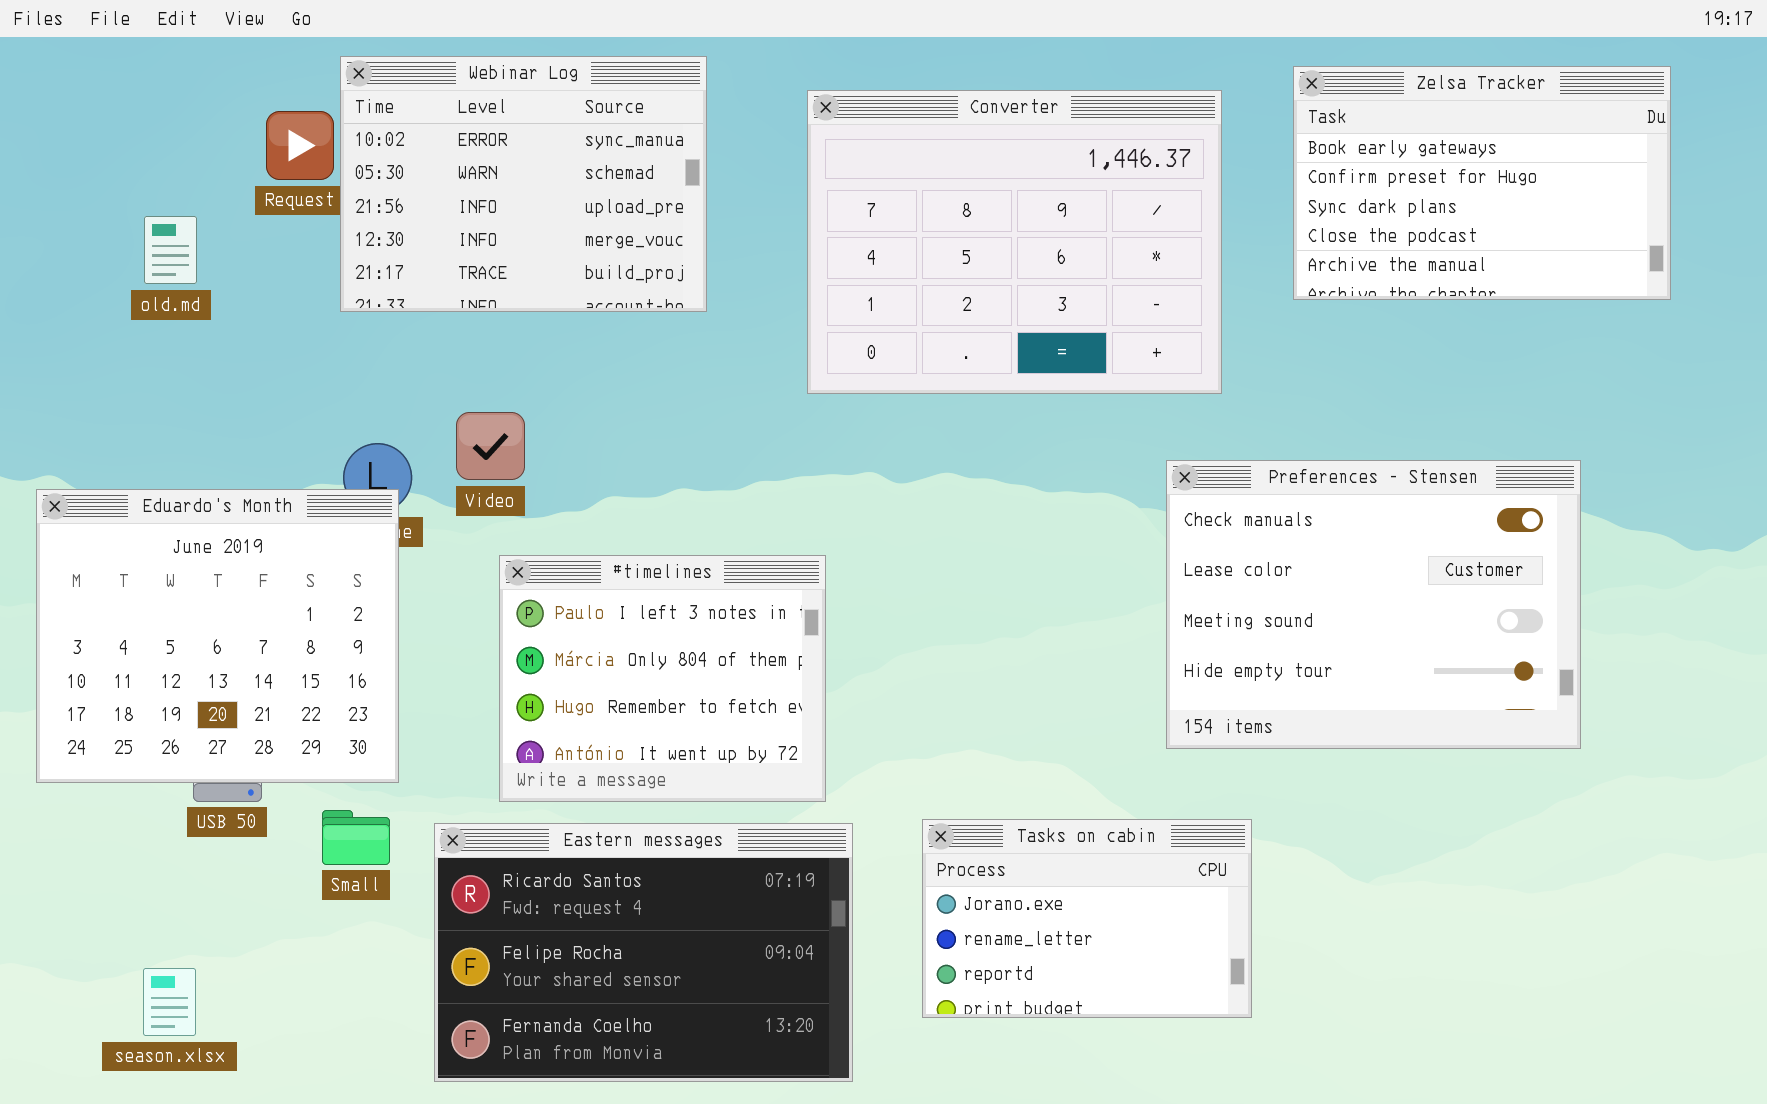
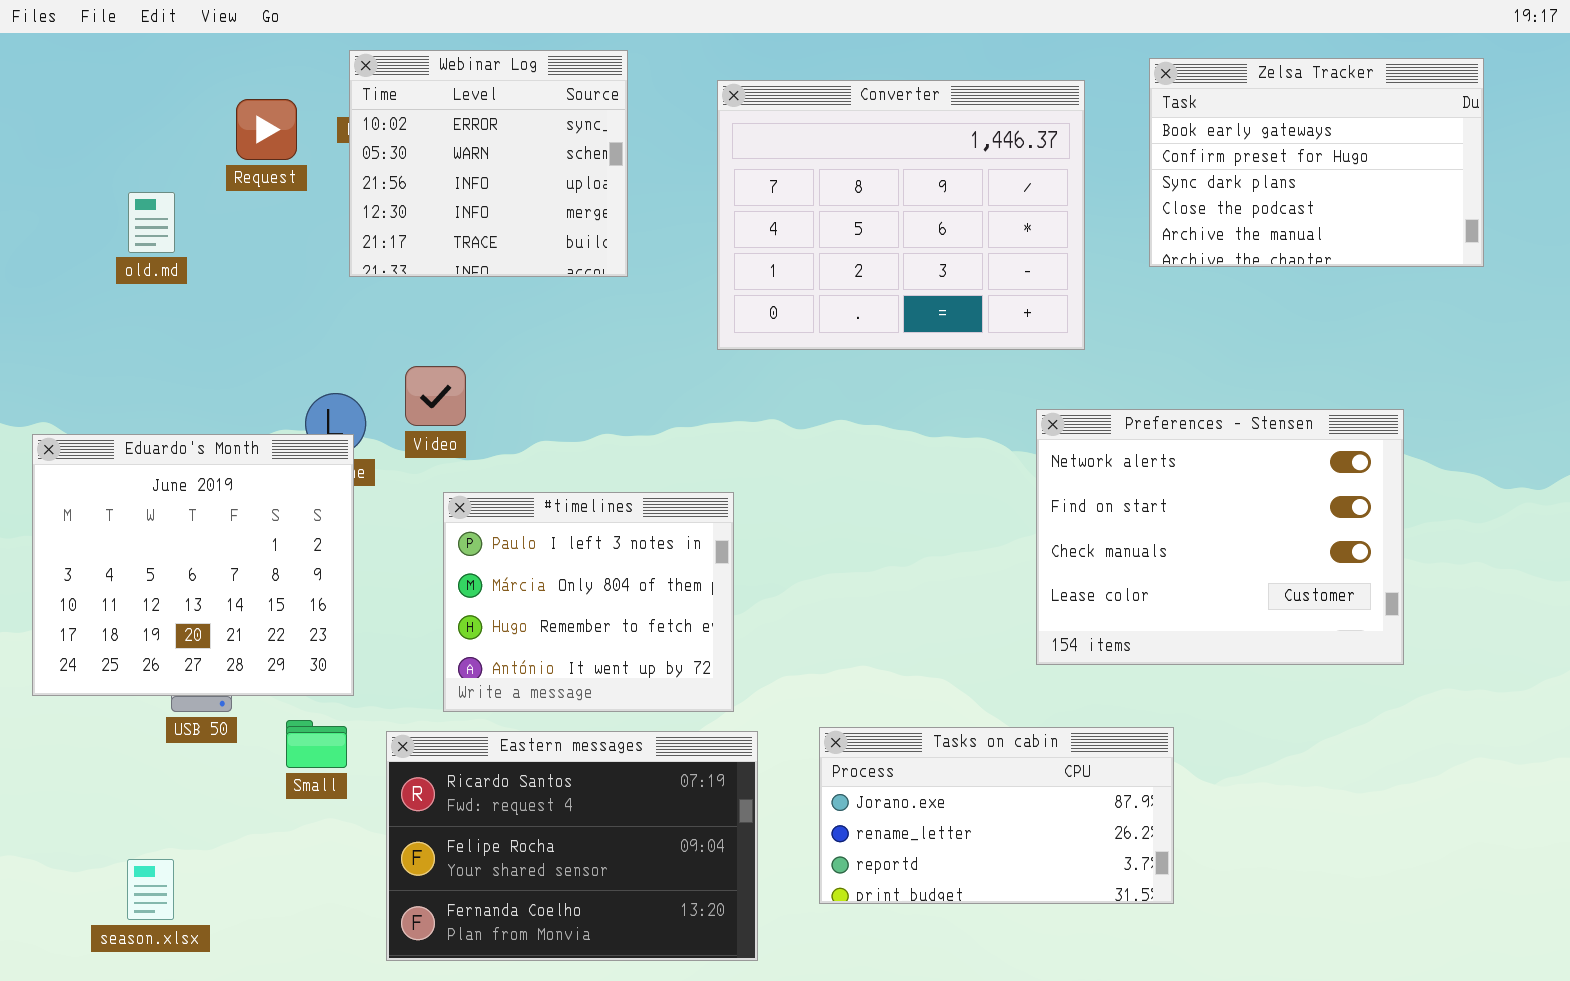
Webinar Log: [340,56,707,312] -> [349,50,628,277], resized
Preferences - Stensen: [1166,460,1581,749] -> [1036,409,1404,665], scrolled up 2 rows
Tasks on cabin: [922,819,1252,1018] -> [819,727,1174,904], resized

